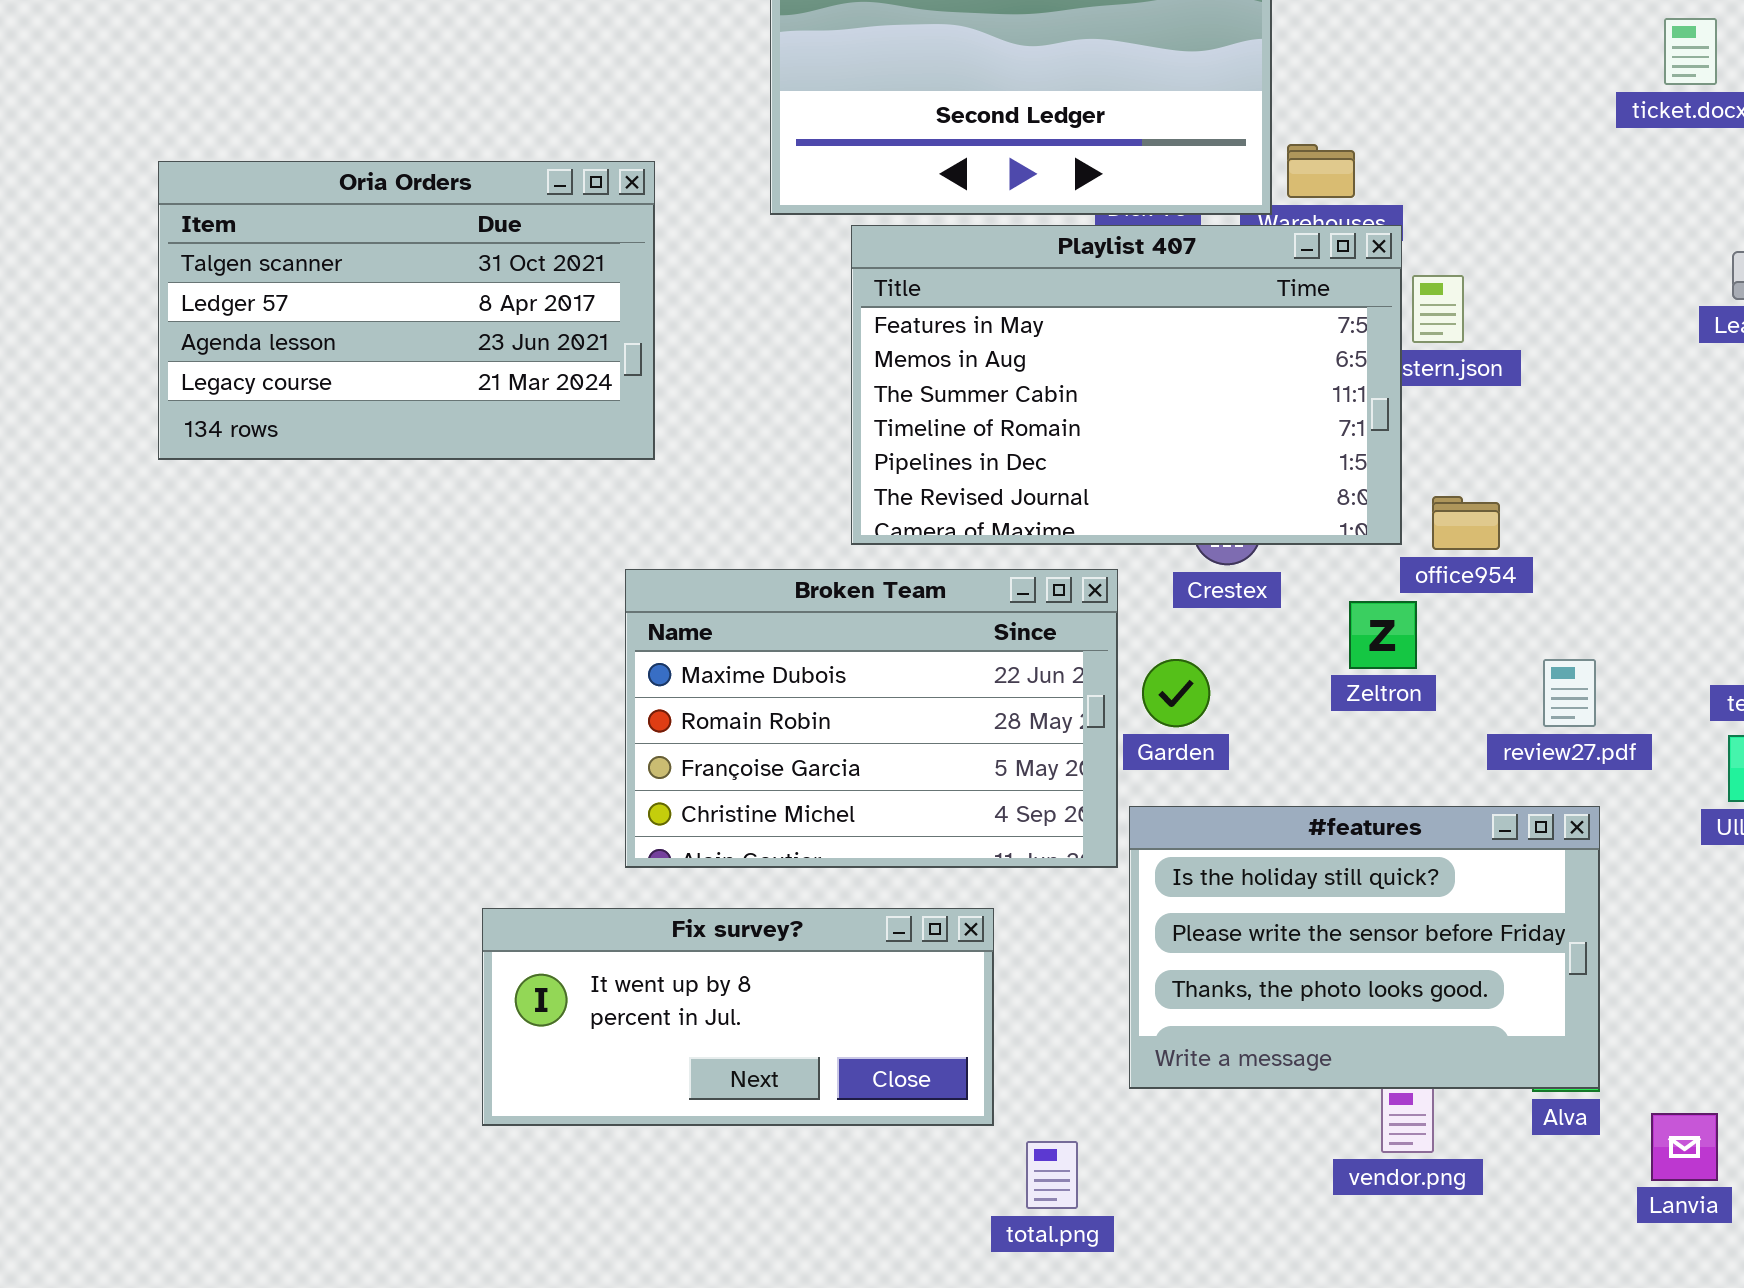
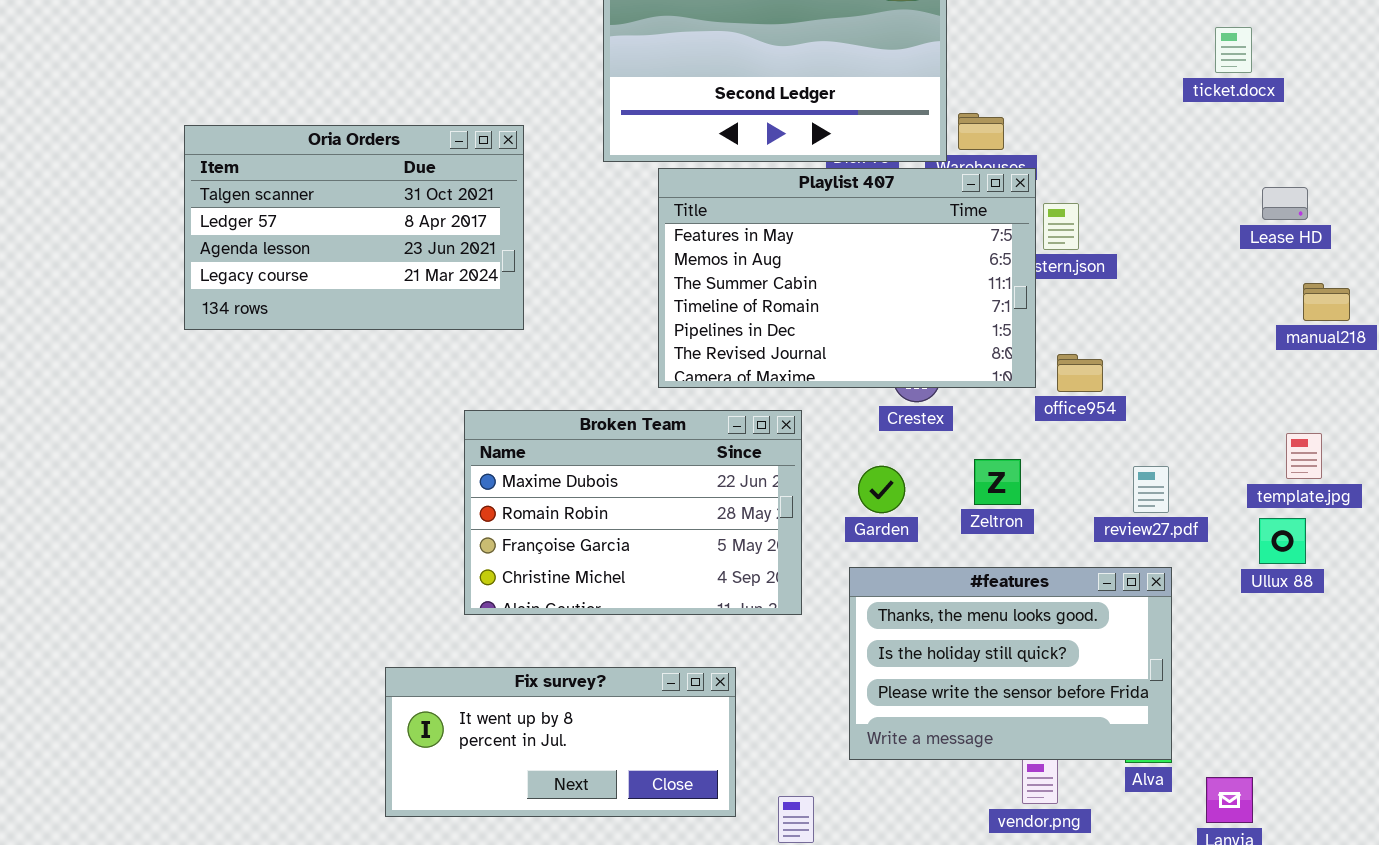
Broken Team: [625,569,1118,868] -> [464,410,802,615], moved
Zeltron: [1349,601,1417,669] -> [974,459,1021,505], moved
#features: [1129,806,1600,1089] -> [849,567,1172,760], scrolled up 1 row
Fix survey?: [482,908,994,1126] -> [385,667,736,817], moved

